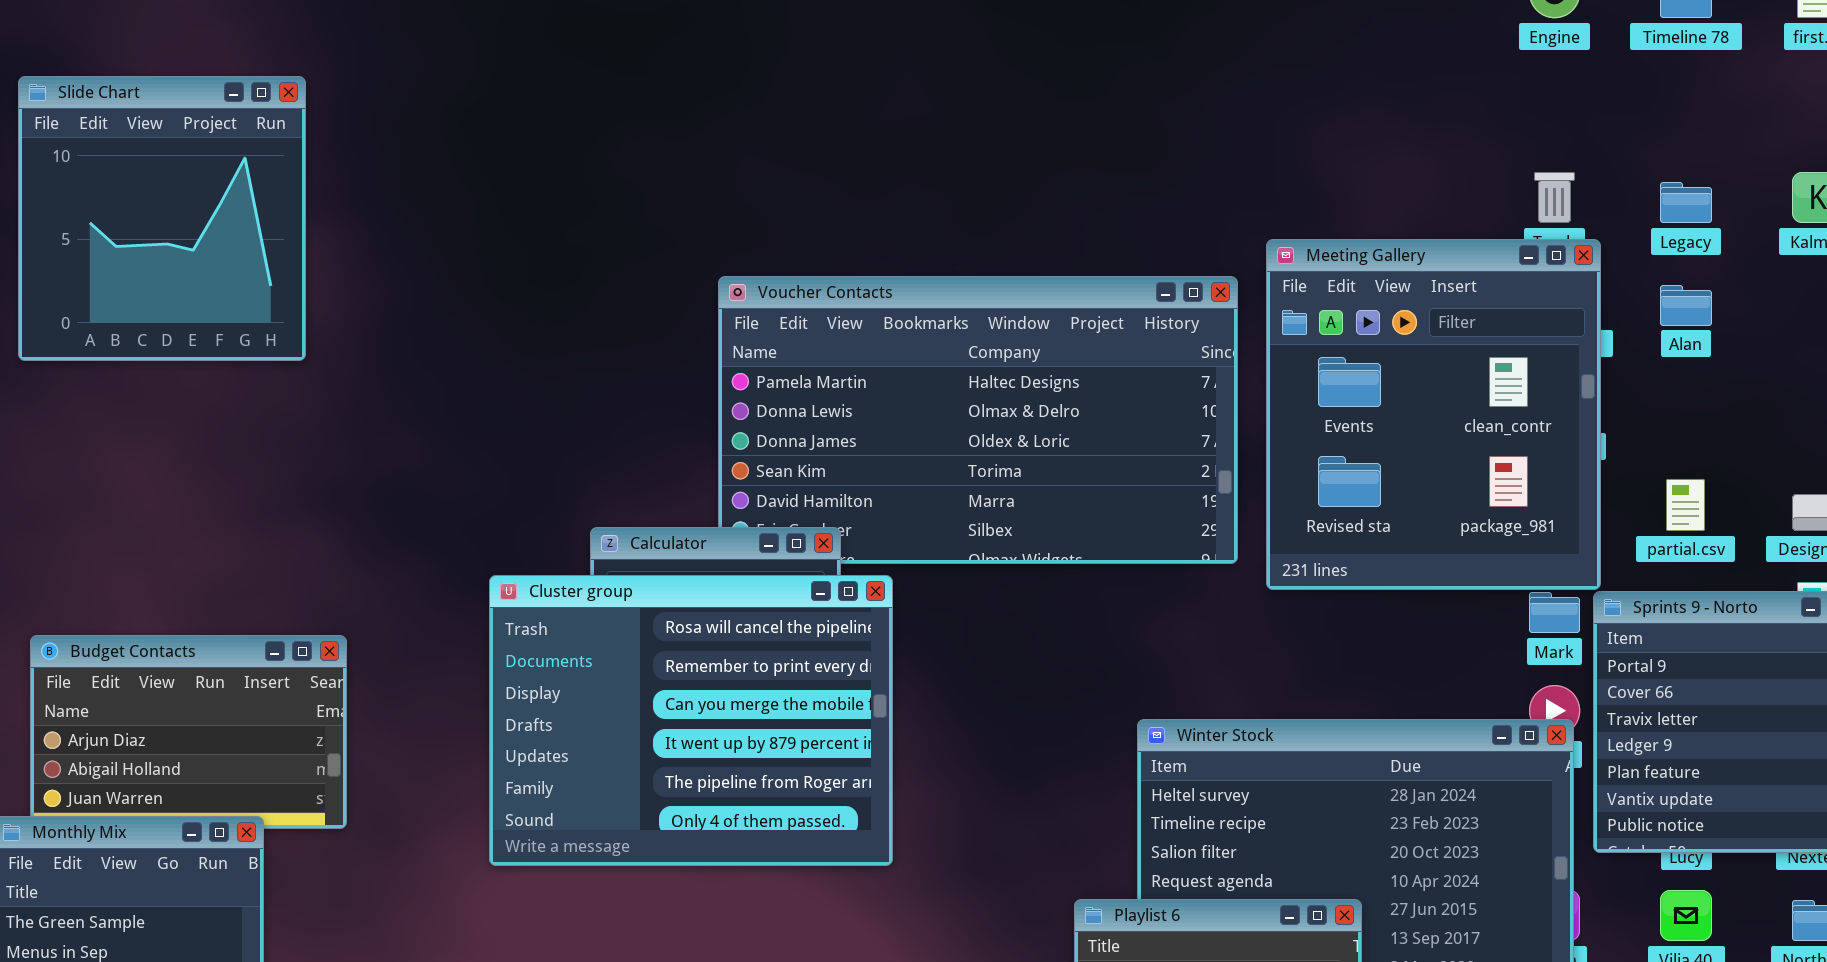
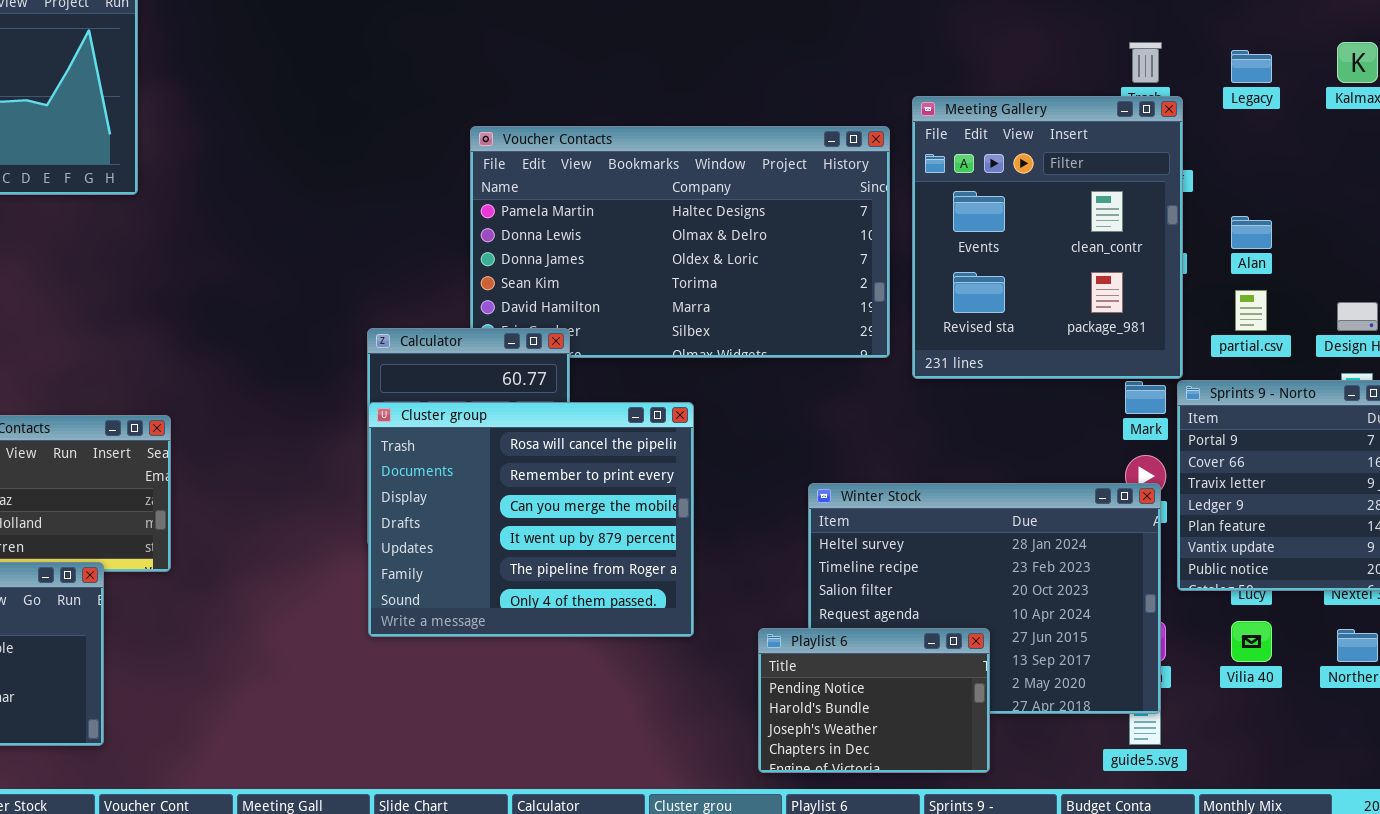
Alan: [1660,285,1712,326] -> [1231,216,1272,249], moved
Cluster group: [489,575,893,866] -> [368,402,694,637], moved

